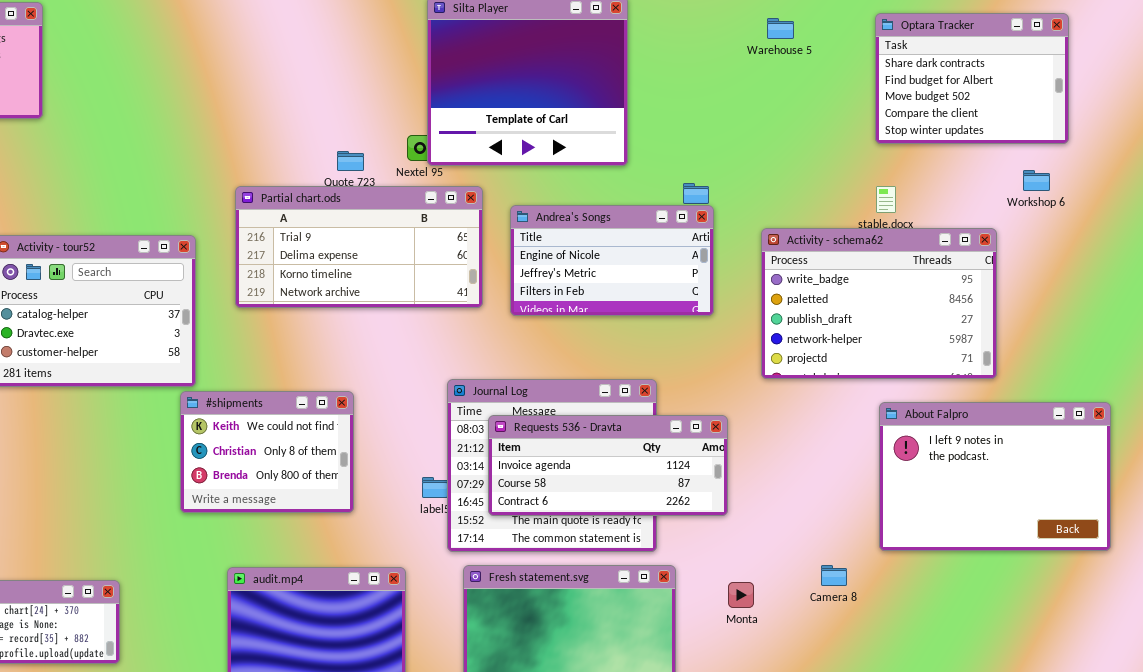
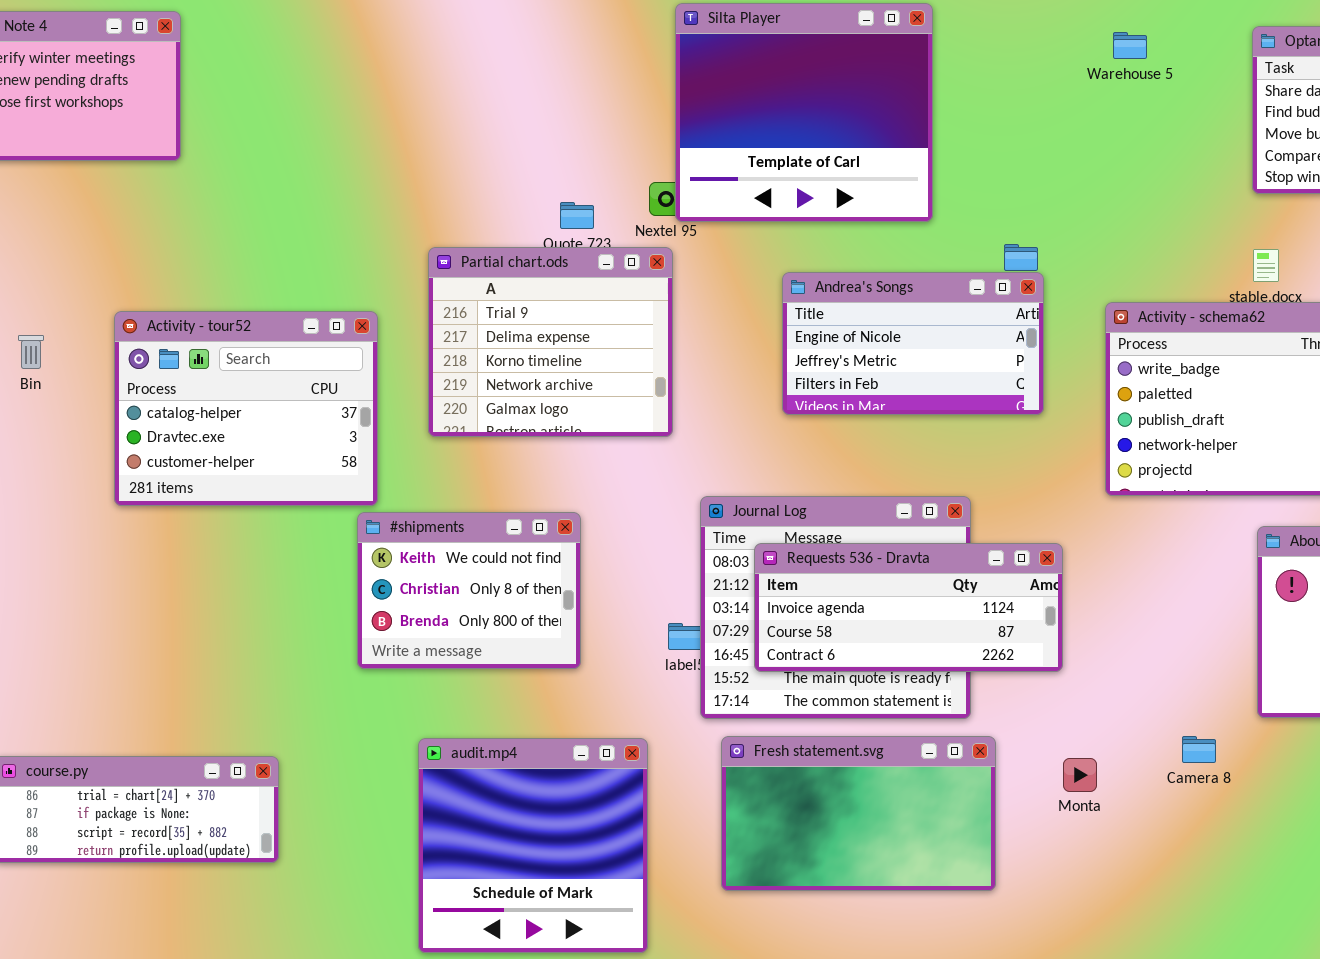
Partial chart.ods: [235,186,483,308] -> [428,247,673,437], resized

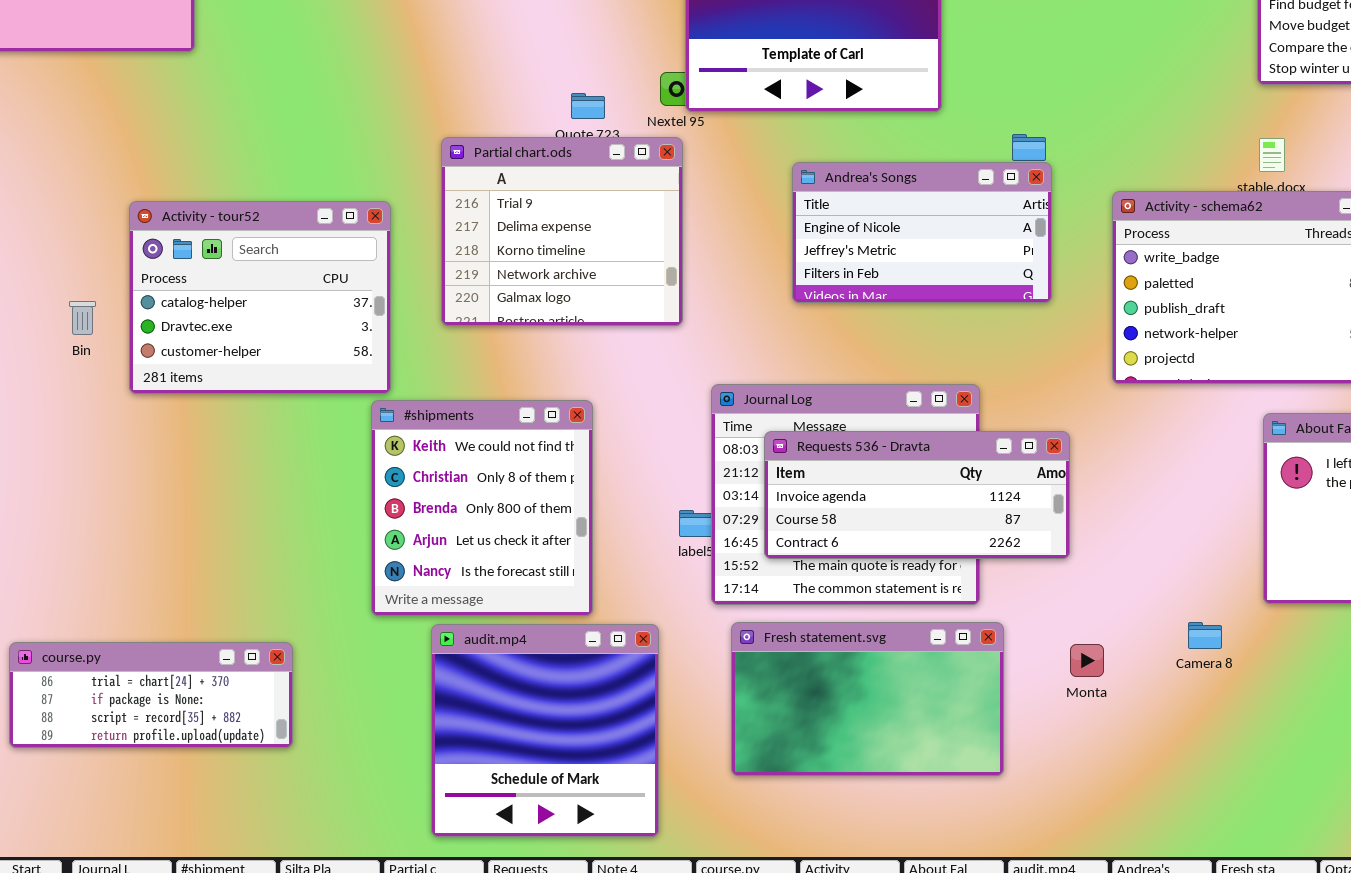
Bin: [18,335,44,369] -> [69,301,96,335], moved
#shipments: [357,512,581,669] -> [371,400,593,616], resized

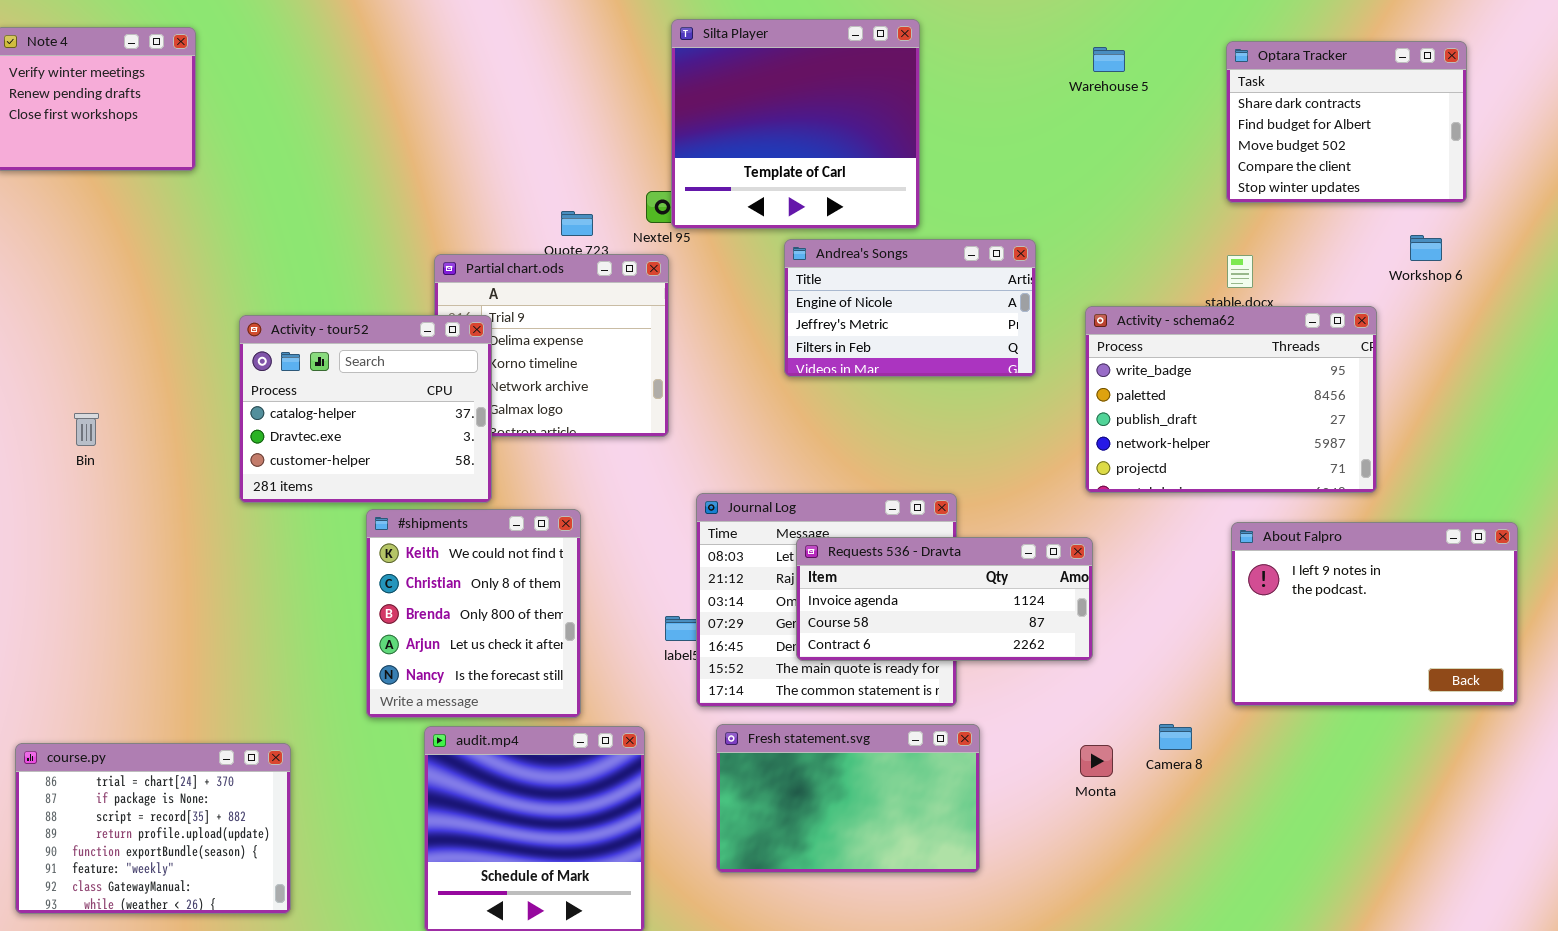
Andrea's Songs: [792,162,1052,303] -> [784,239,1036,377], moved
Activity - tour52: [129,201,391,394] -> [239,315,492,503], moved
Requests 536 - Dravta: [764,431,1070,559] -> [796,537,1093,661], moved
course.py: [9,642,293,748] -> [15,743,291,914], resized
Monta: [1070,644,1104,677] -> [1080,745,1113,777], moved

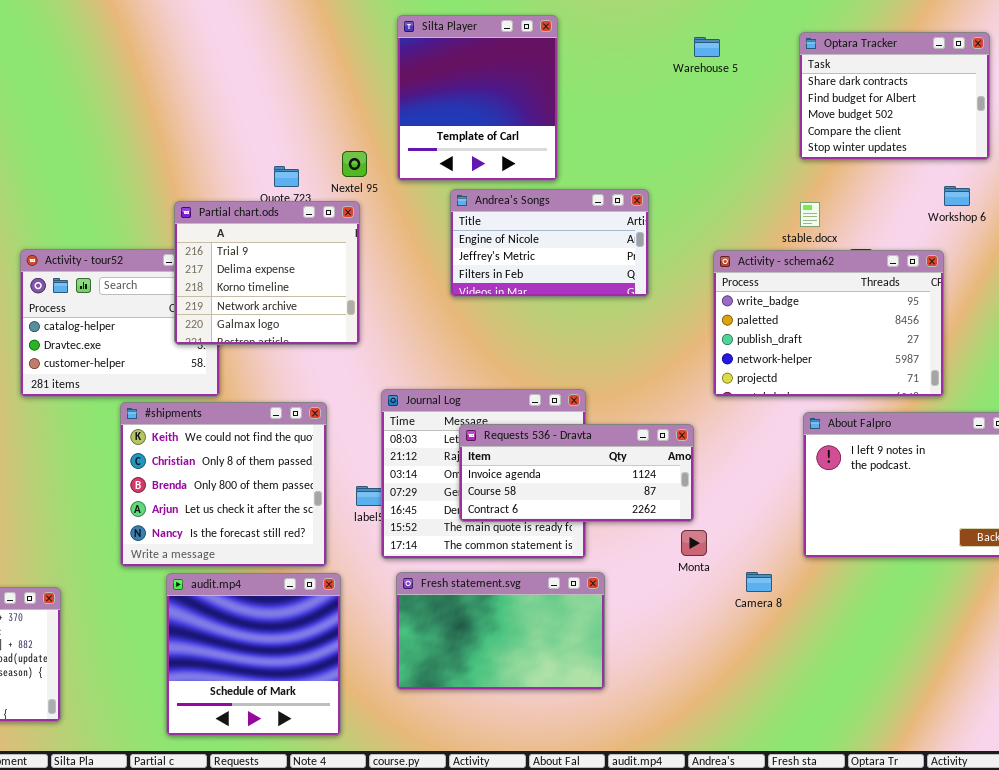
Silta Player: [671,19,920,229] -> [397,15,558,181], resized
Partial chart.ods: [434,254,669,437] -> [174,201,360,345], raised
Activity - schema62: [1085,306,1377,493] -> [713,250,944,397], moved
#shipments: [366,509,581,718] -> [120,402,327,567], resized
Monta: [1080,745,1113,777] -> [681,530,707,556], moved

